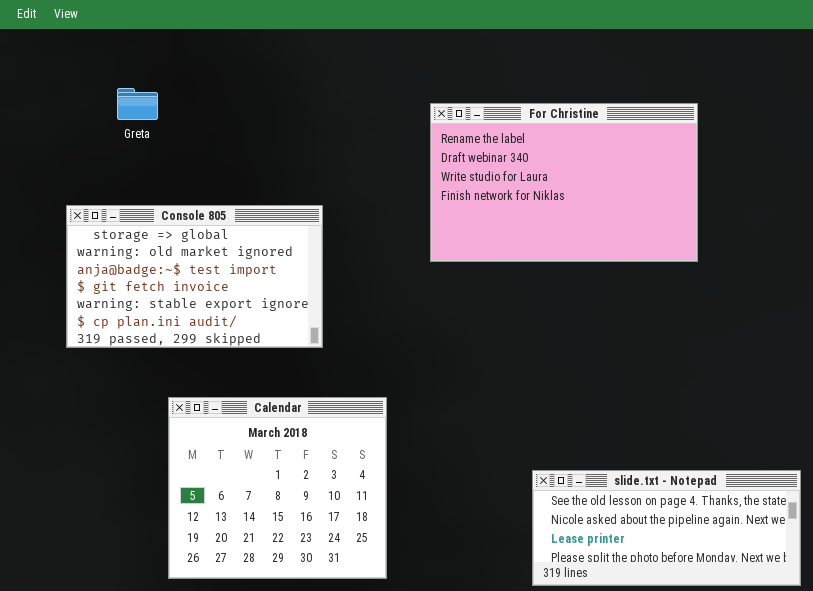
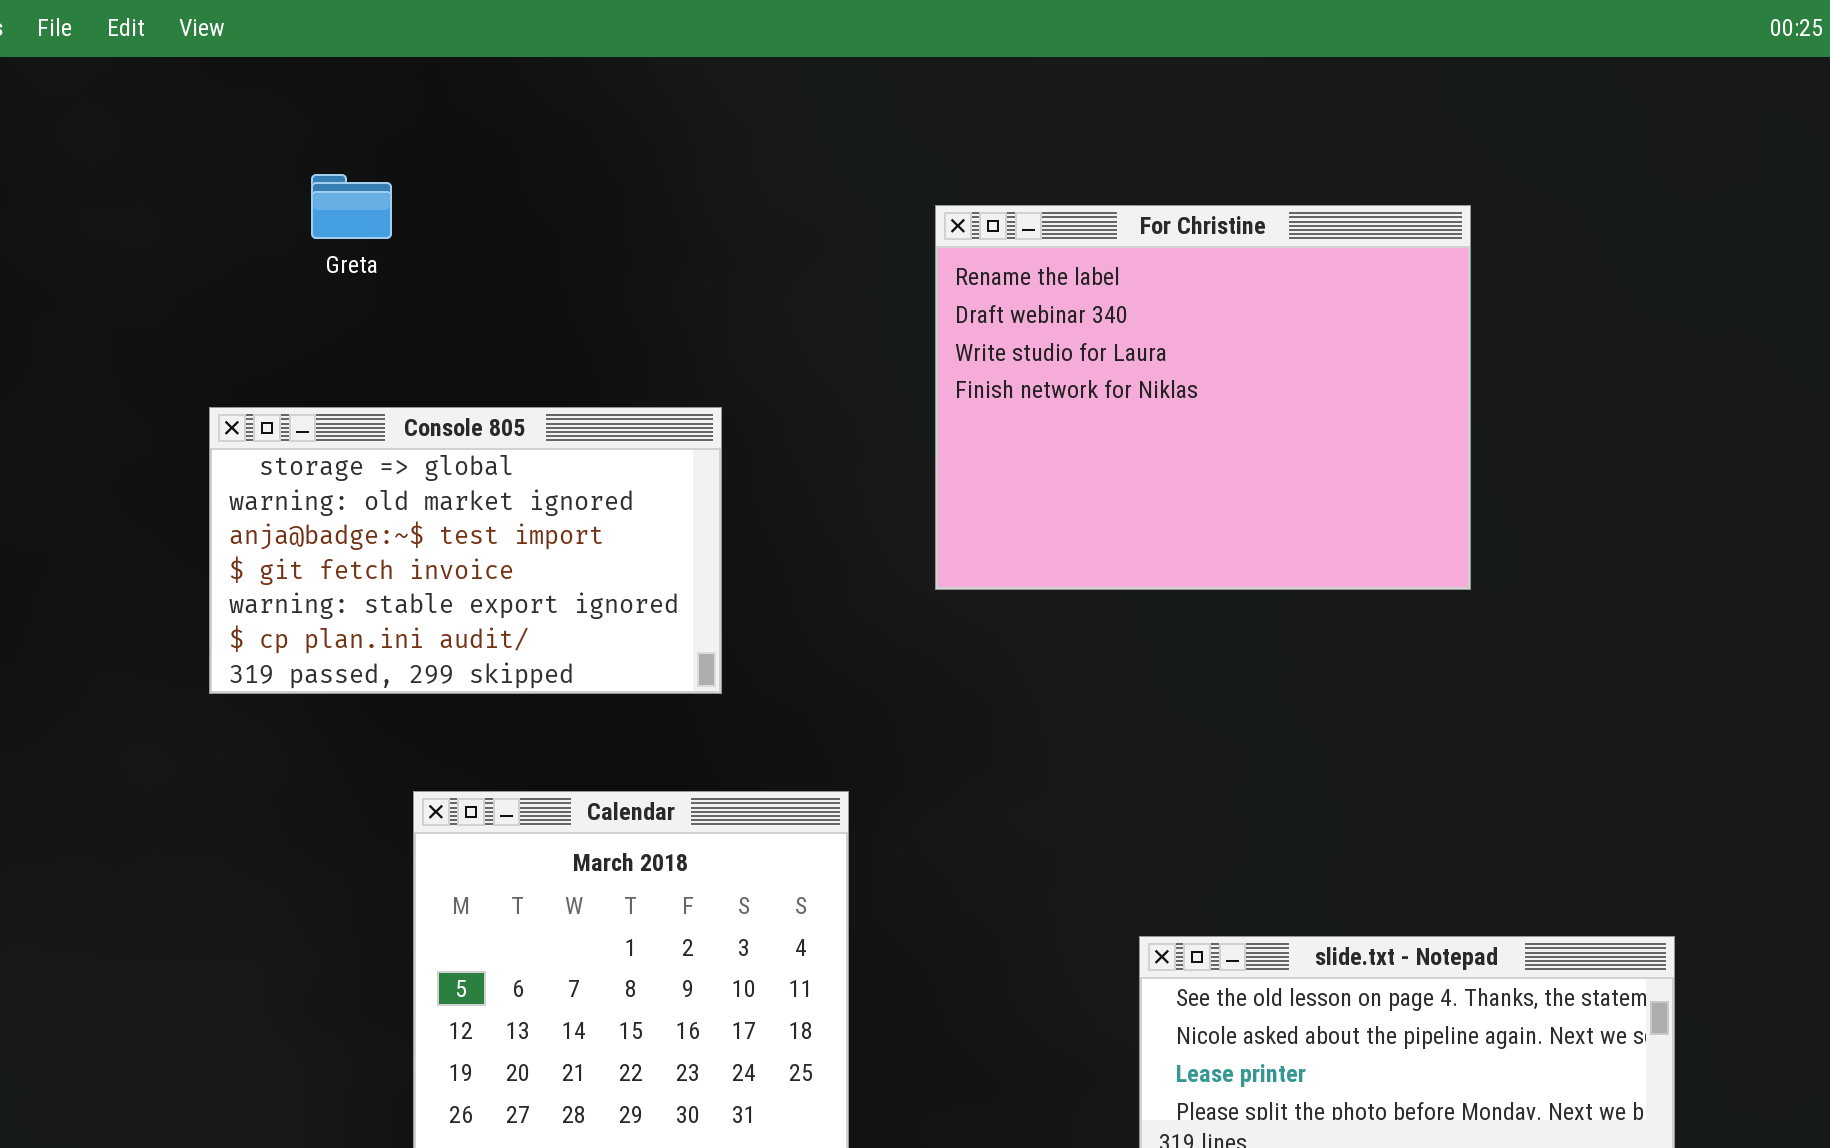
For Christine: [430,103,698,262] -> [935,205,1471,590], resized

